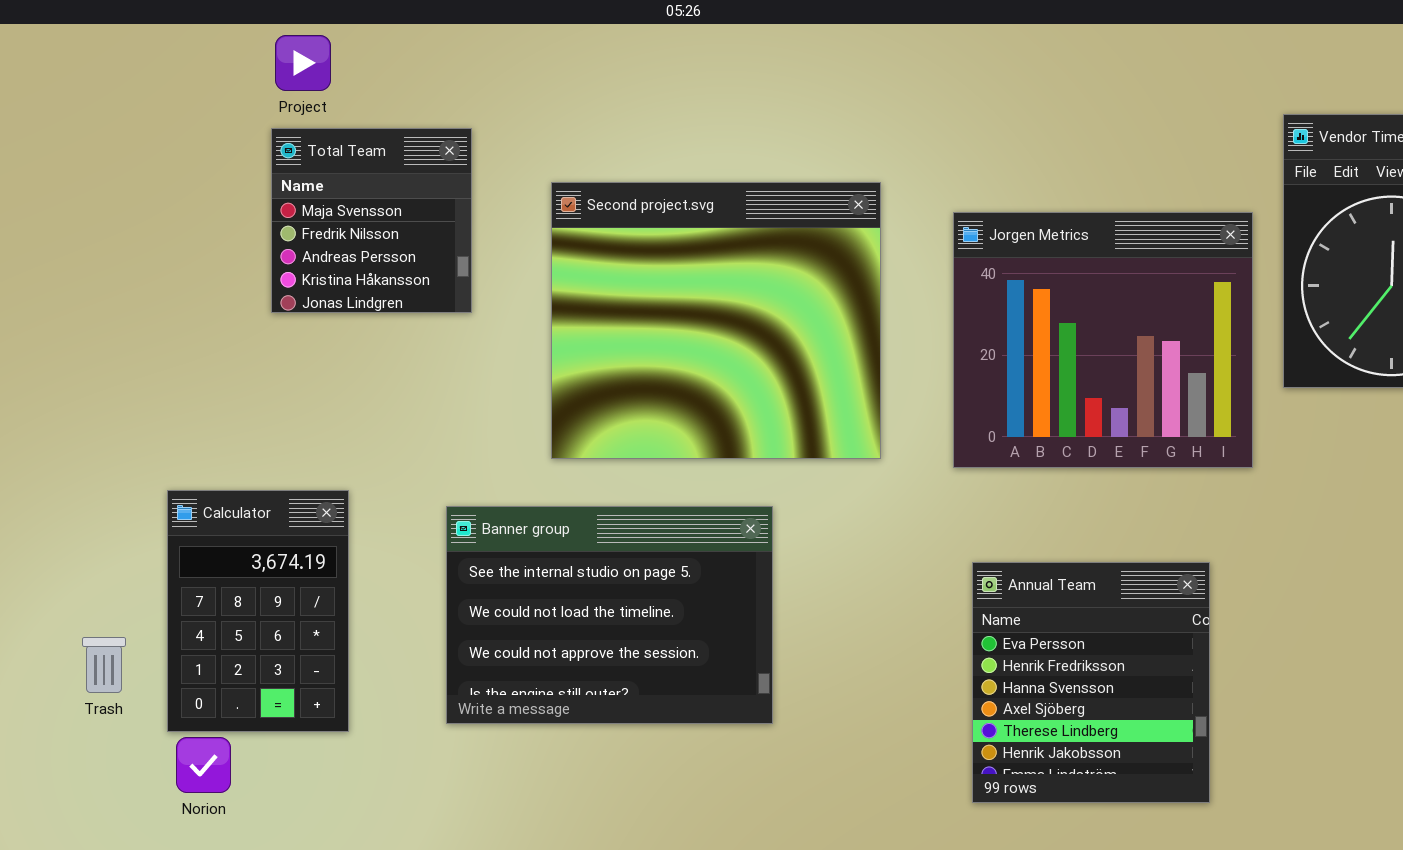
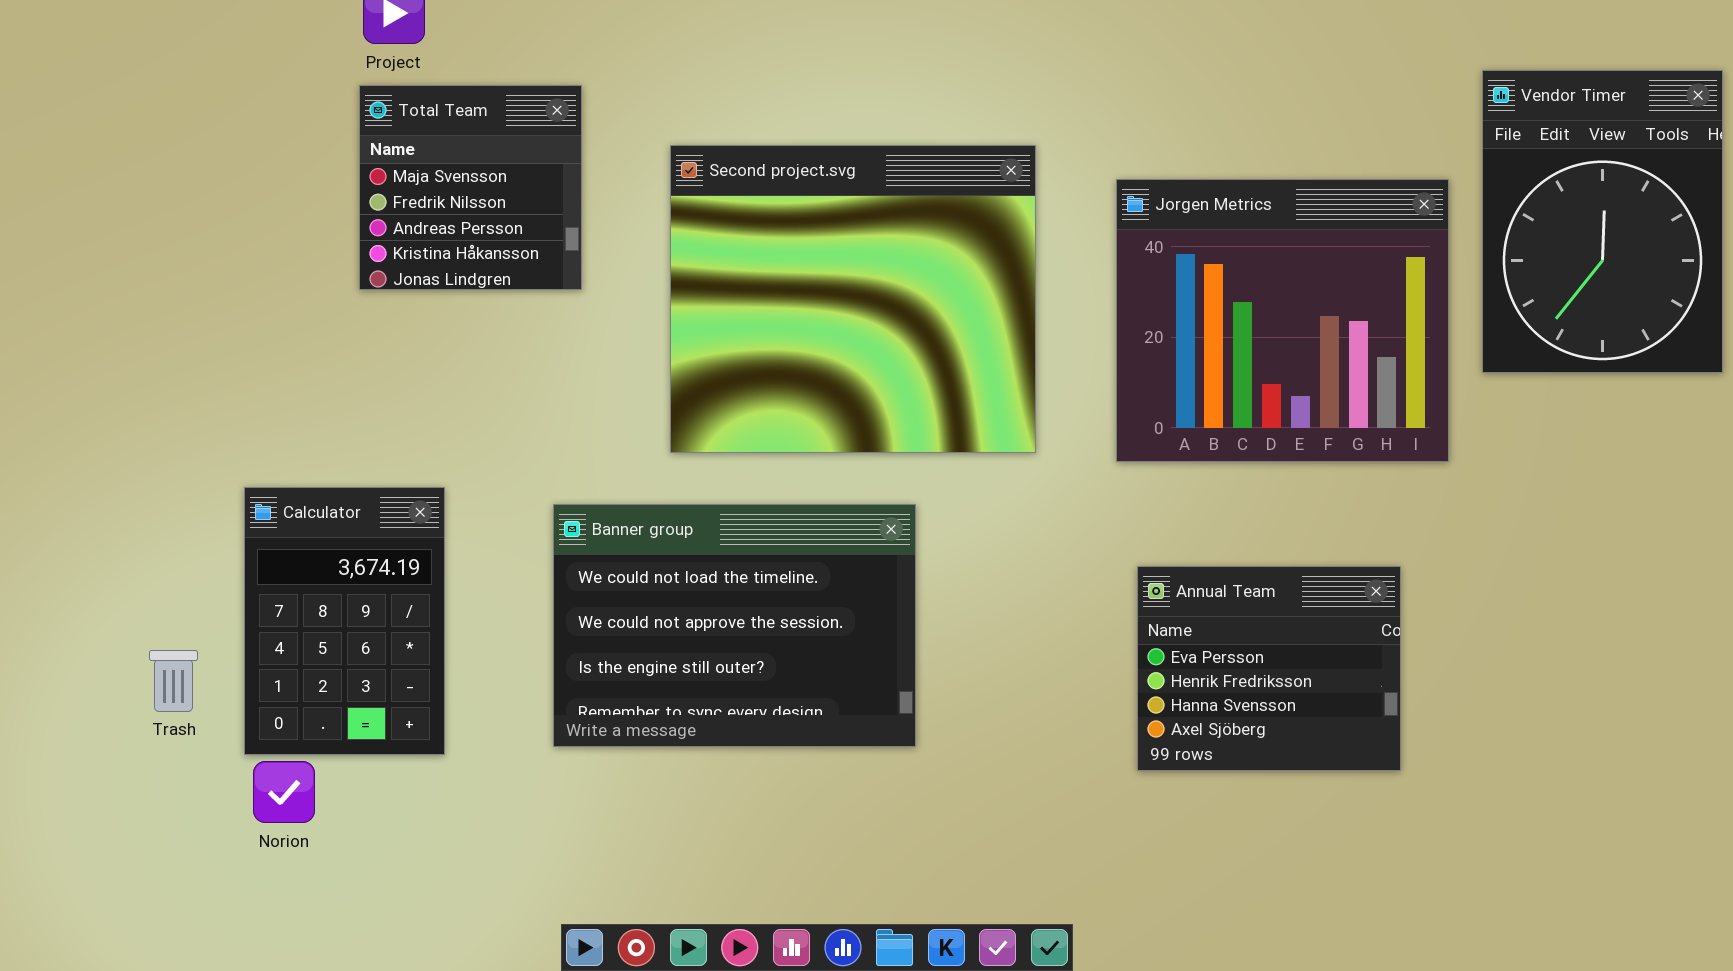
Banner group: [446,506,773,724] -> [553,504,916,747], scrolled down 1 row
Annual Team: [972,562,1210,803] -> [1137,566,1401,771], resized

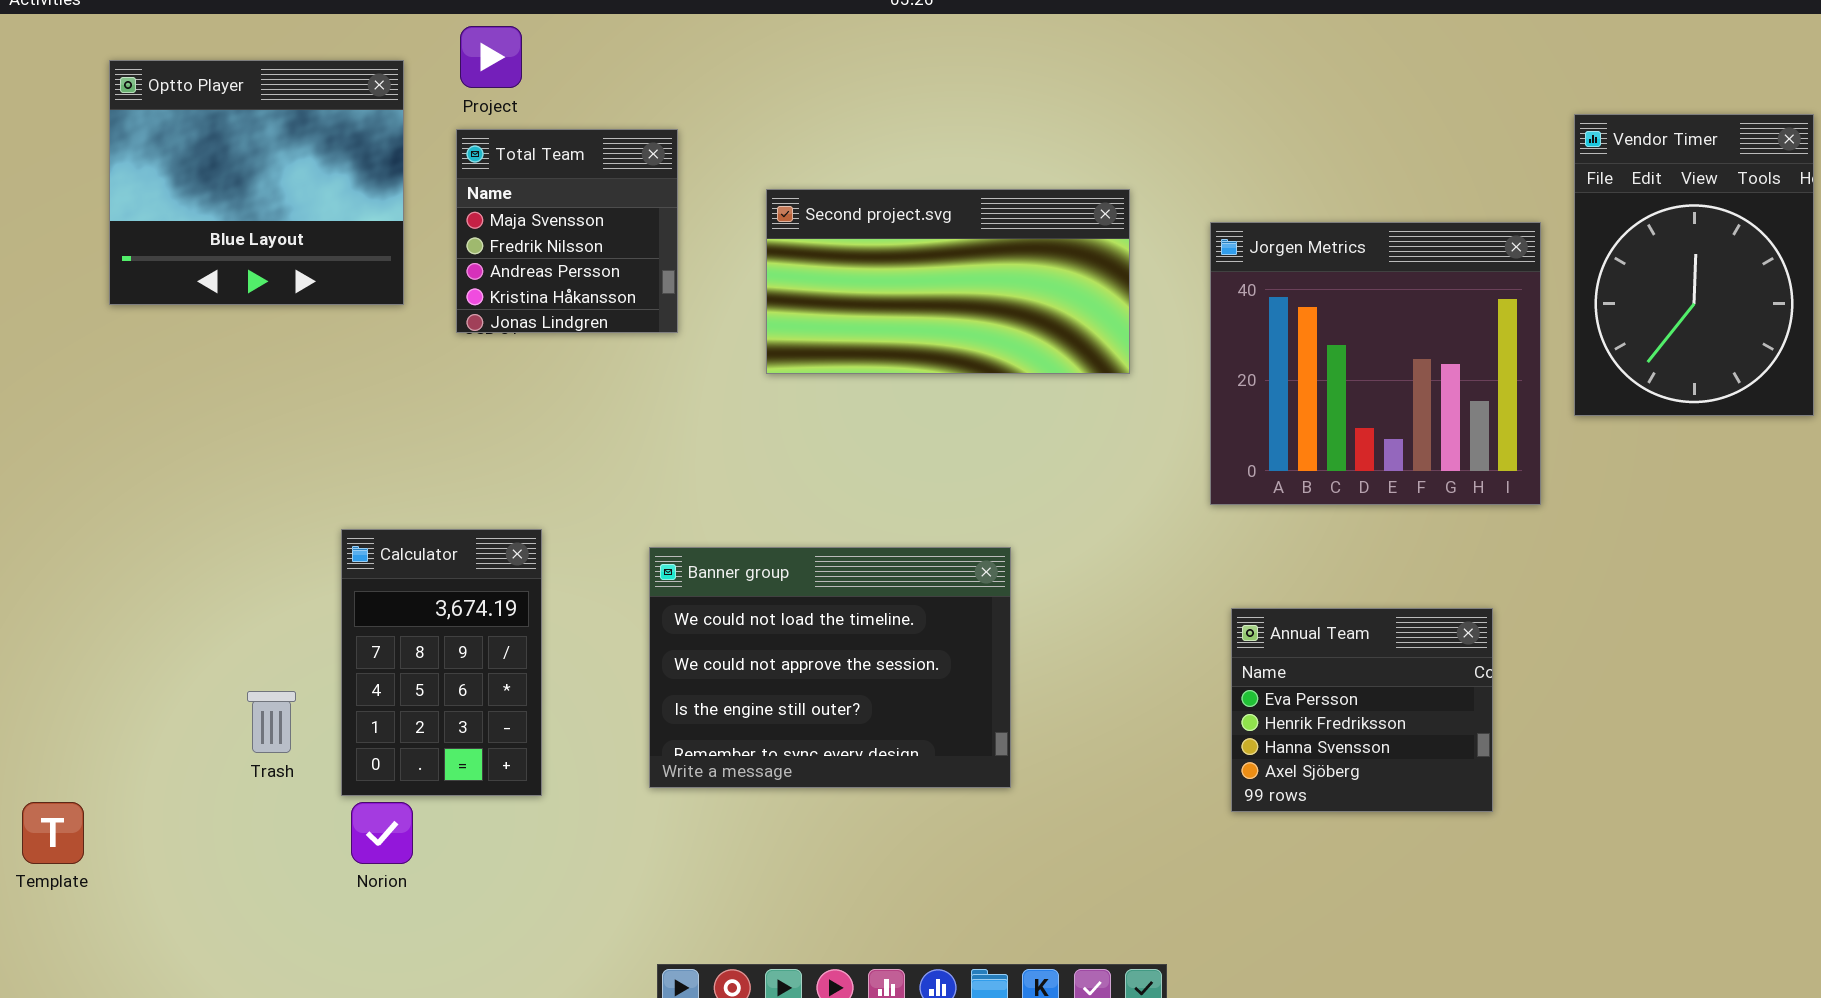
Optto Player: none -> [109,60,404,305], opened
Second project.svg: [670,145,1036,453] -> [766,189,1130,374], resized

